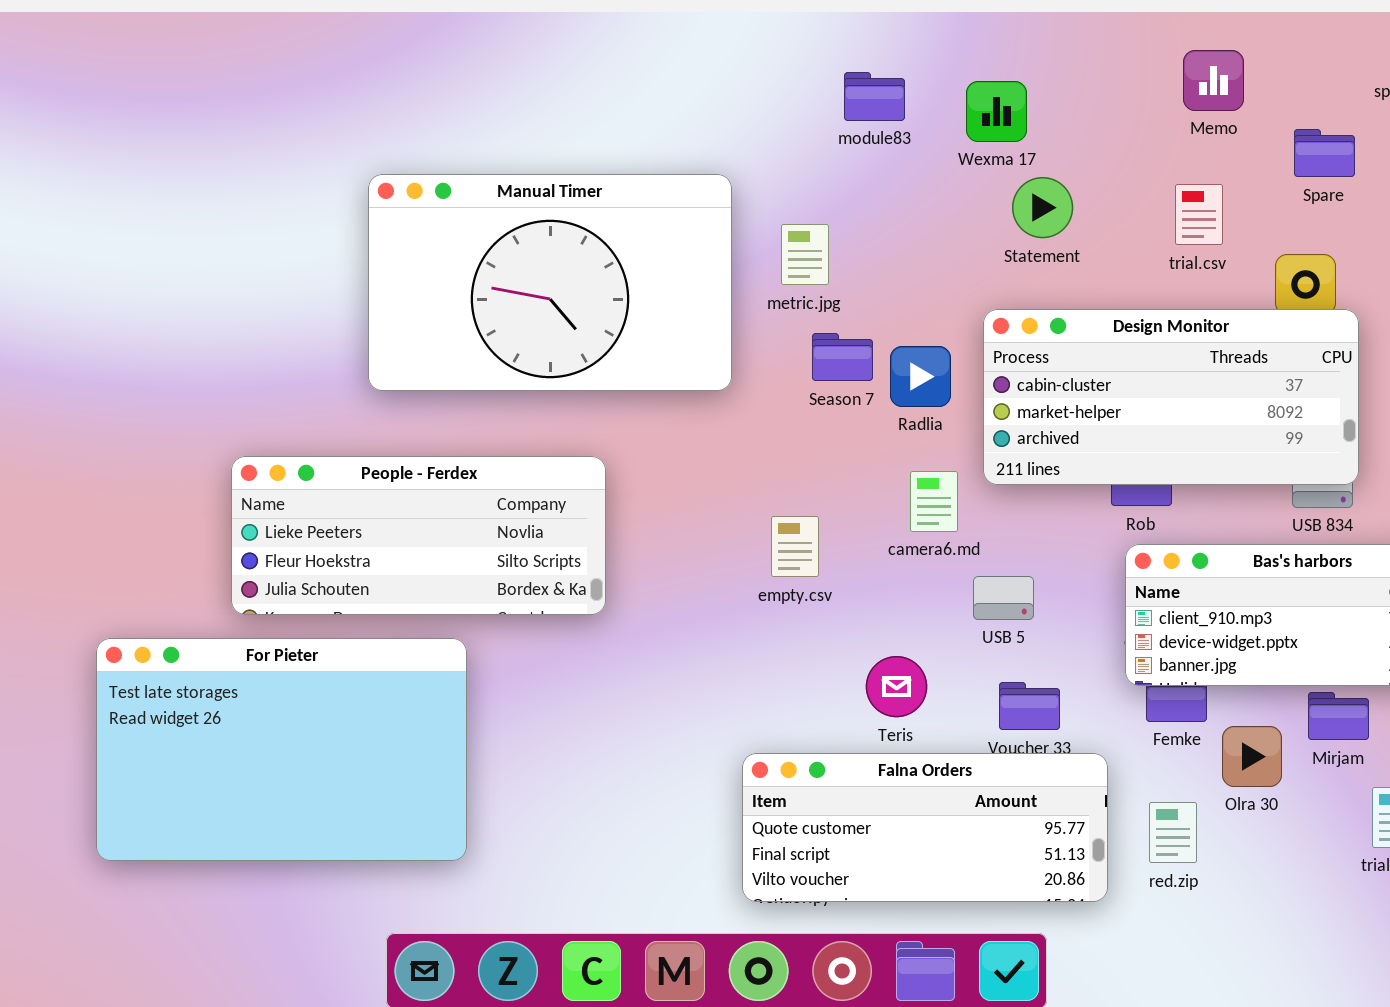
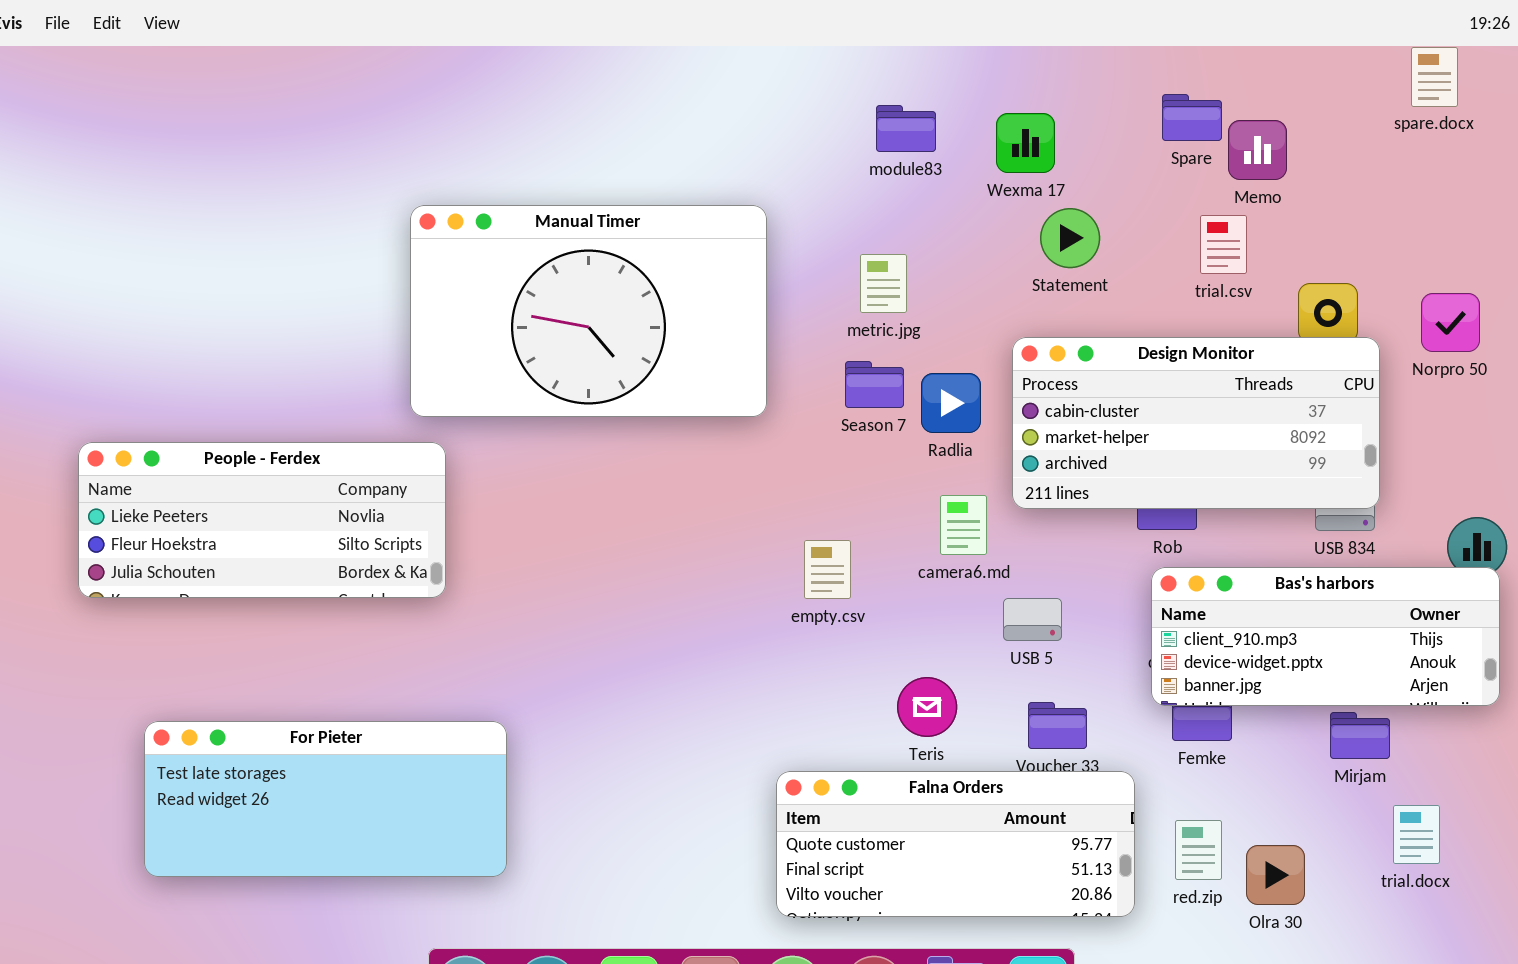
Memo: [1183,50,1244,111] -> [1228,120,1287,180], moved
Spare: [1294,129,1355,177] -> [1162,94,1222,141], moved
metric.jpg: [781,224,829,285] -> [860,254,907,313], moved
People - Ferdex: [231,456,606,615] -> [78,442,446,598], moved
For Pieter: [96,638,467,861] -> [144,721,507,877], resized
Olra 30: [1222,726,1282,787] -> [1246,845,1305,905], moved

